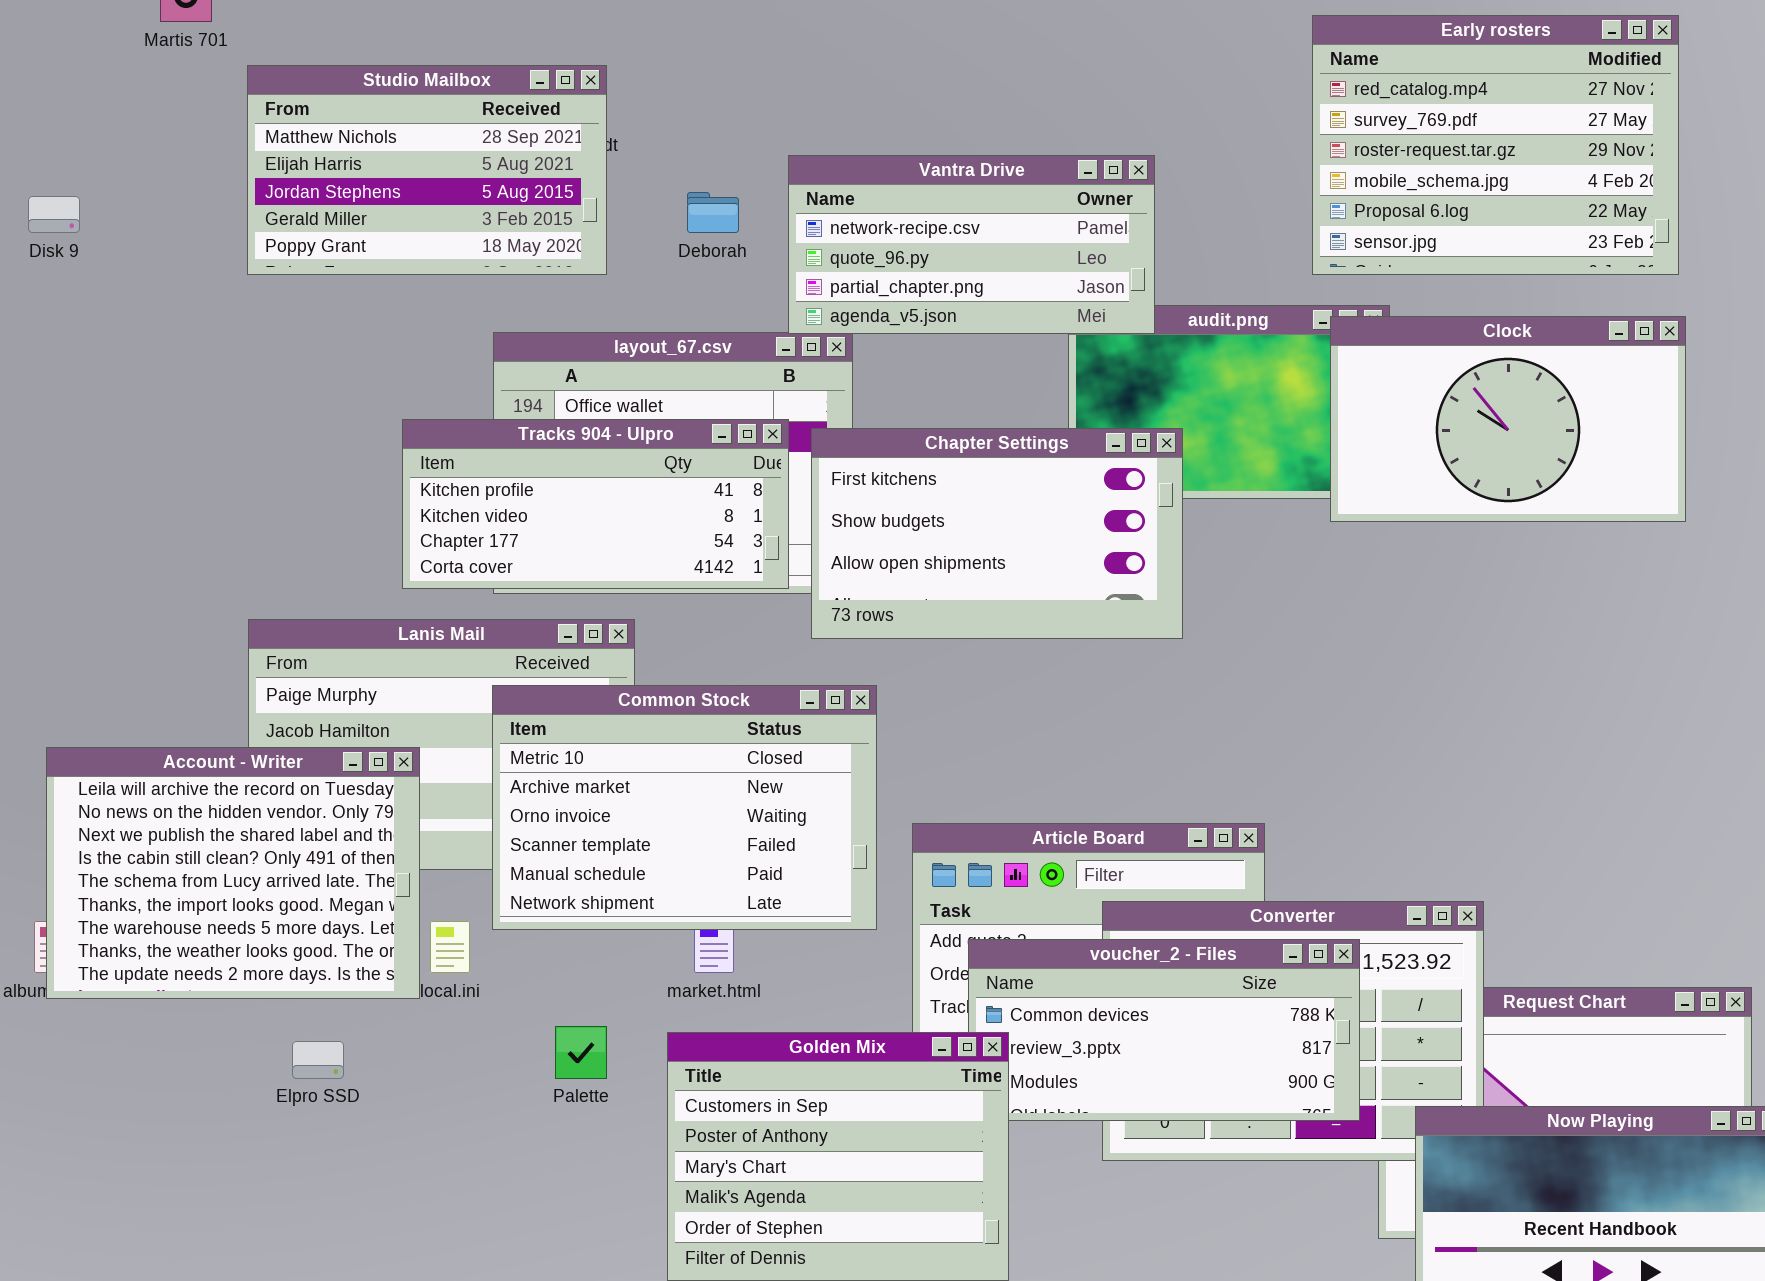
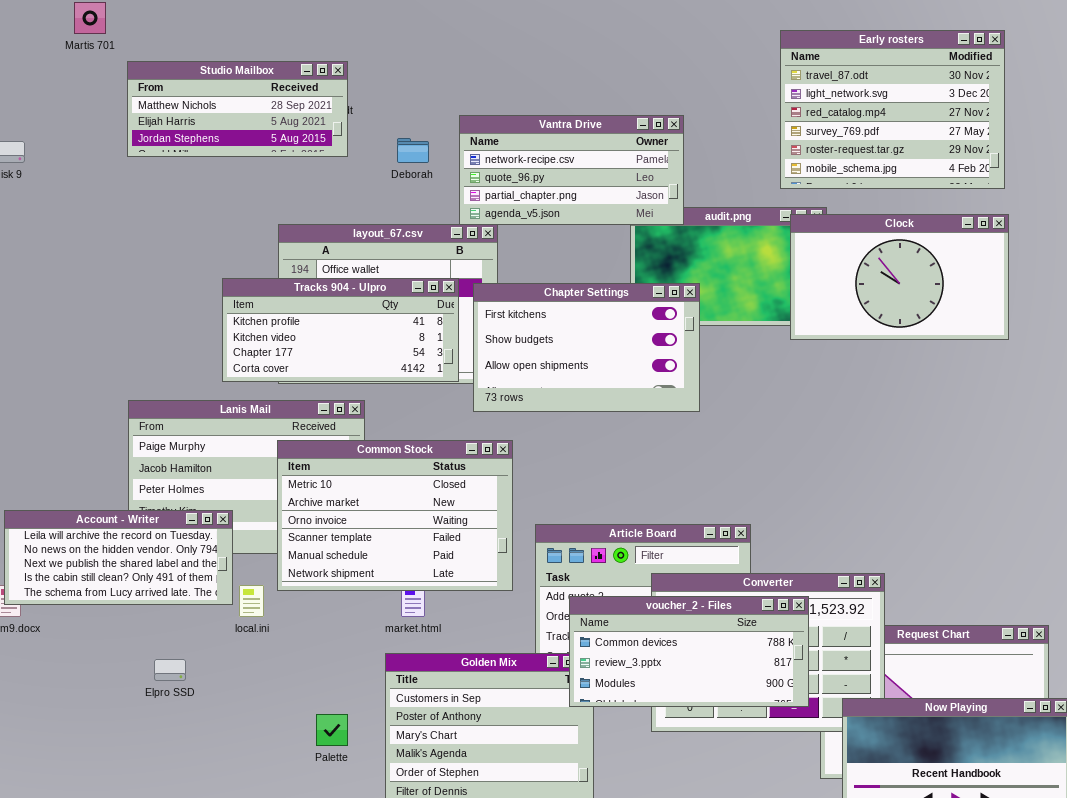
Early rosters: [1312,15,1679,275] -> [780,30,1005,189], scrolled up 2 rows
Studio Mailbox: [247,65,607,275] -> [127,61,348,157], resized
Account - Writer: [46,747,420,999] -> [4,510,233,605], moved, resized
voucher_2 - Files: [968,939,1360,1121] -> [569,596,809,707], raised
Palette: [555,1026,607,1079] -> [316,714,348,746], moved

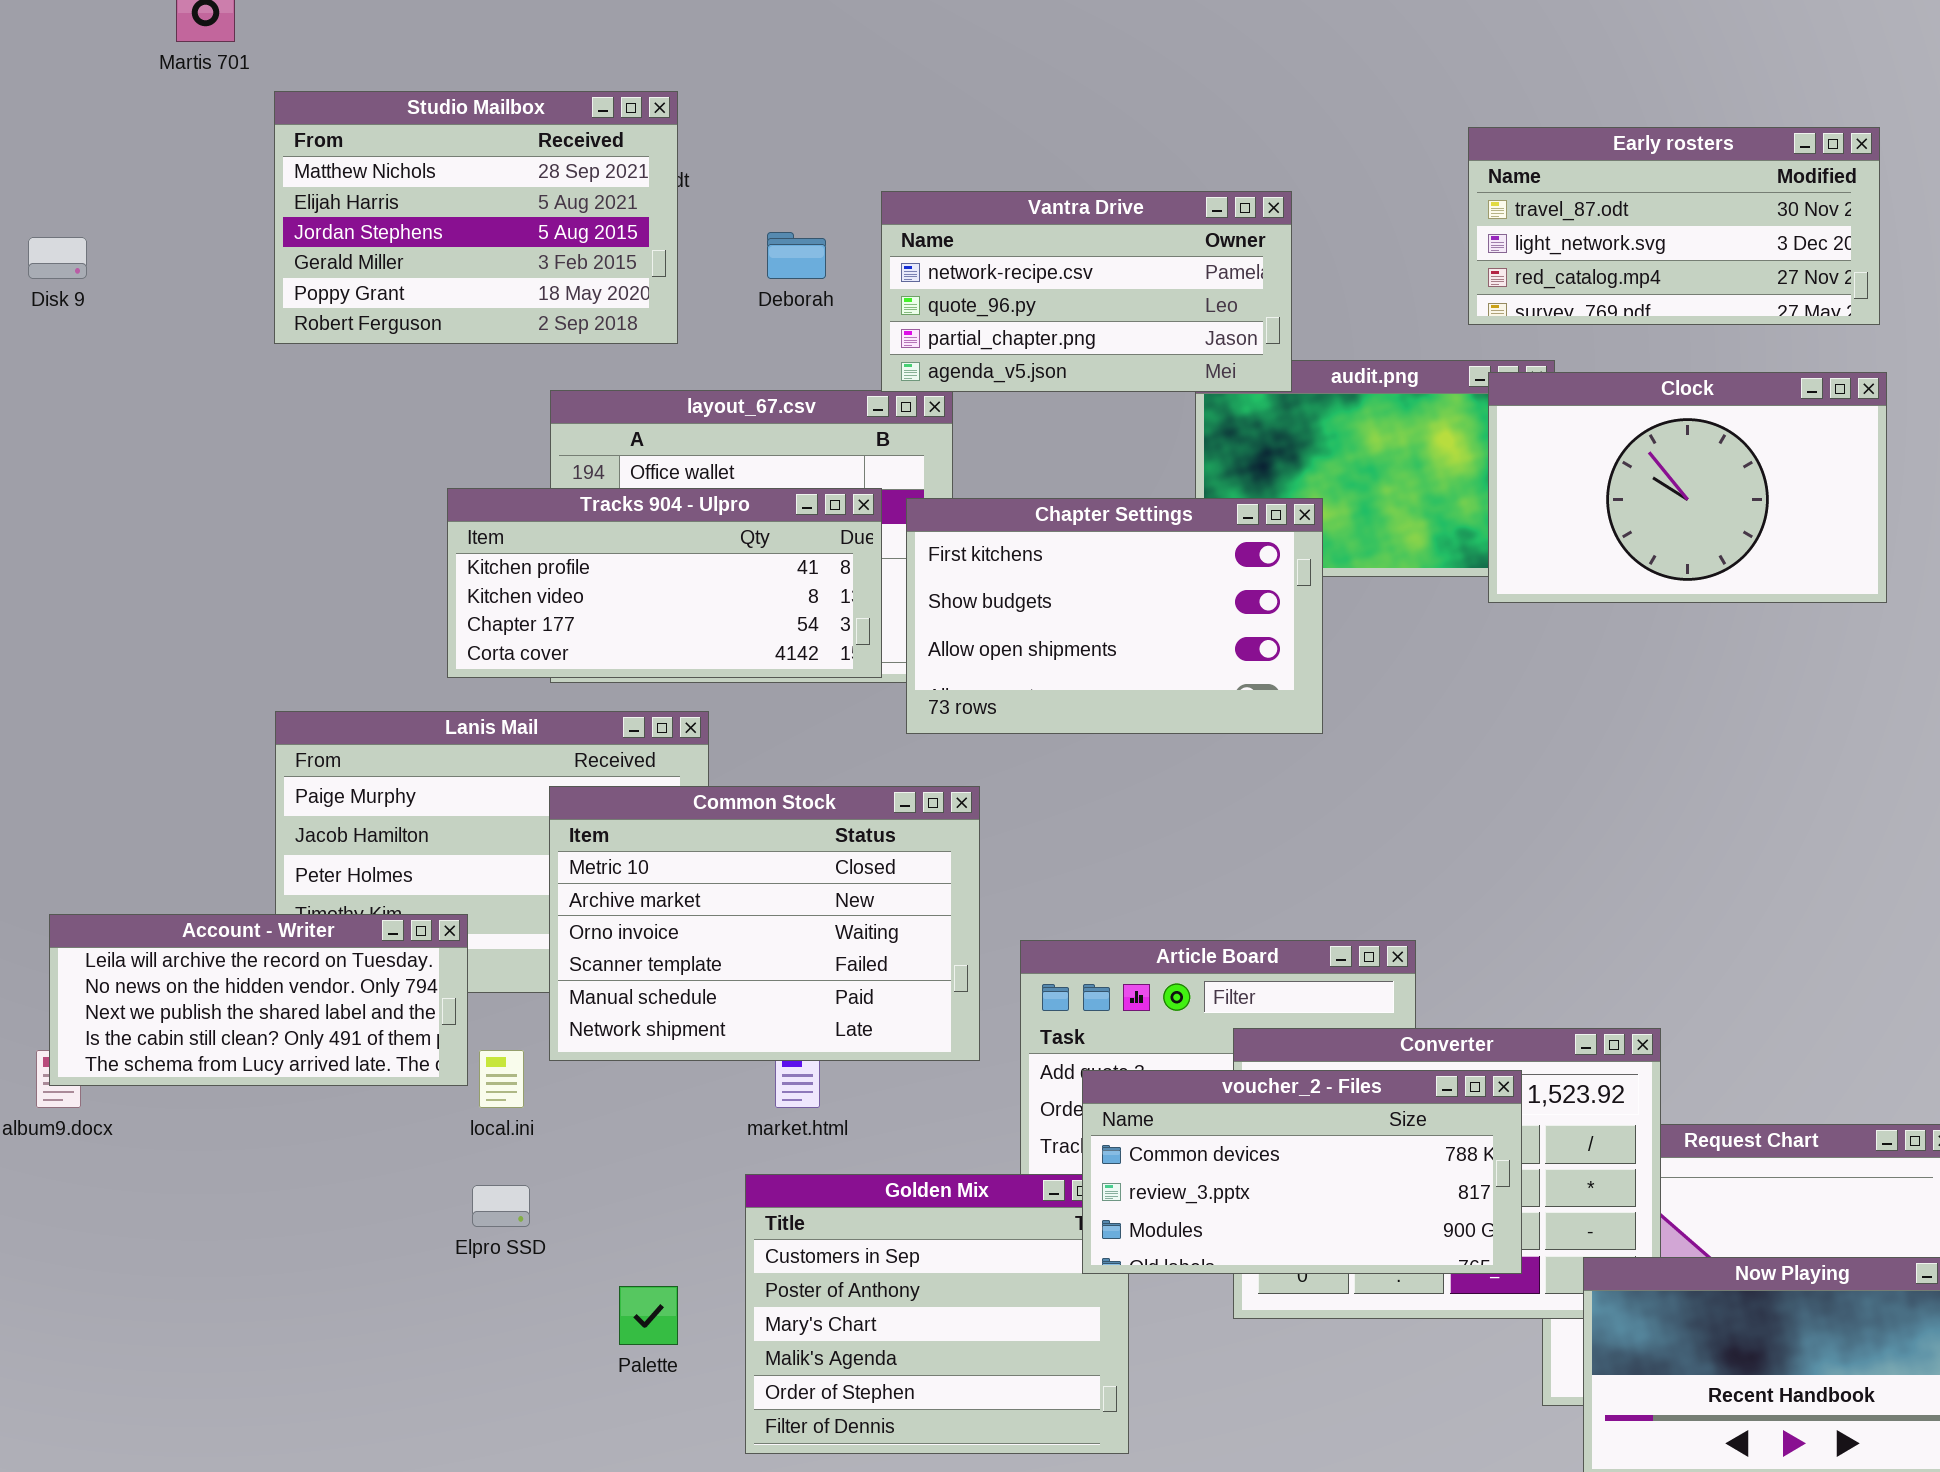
Early rosters: [780,30,1005,189] -> [1468,127,1880,325], resized
Studio Mailbox: [127,61,348,157] -> [274,91,678,344], resized
Elpro SSD: [154,659,186,681] -> [472,1185,530,1227], moved

